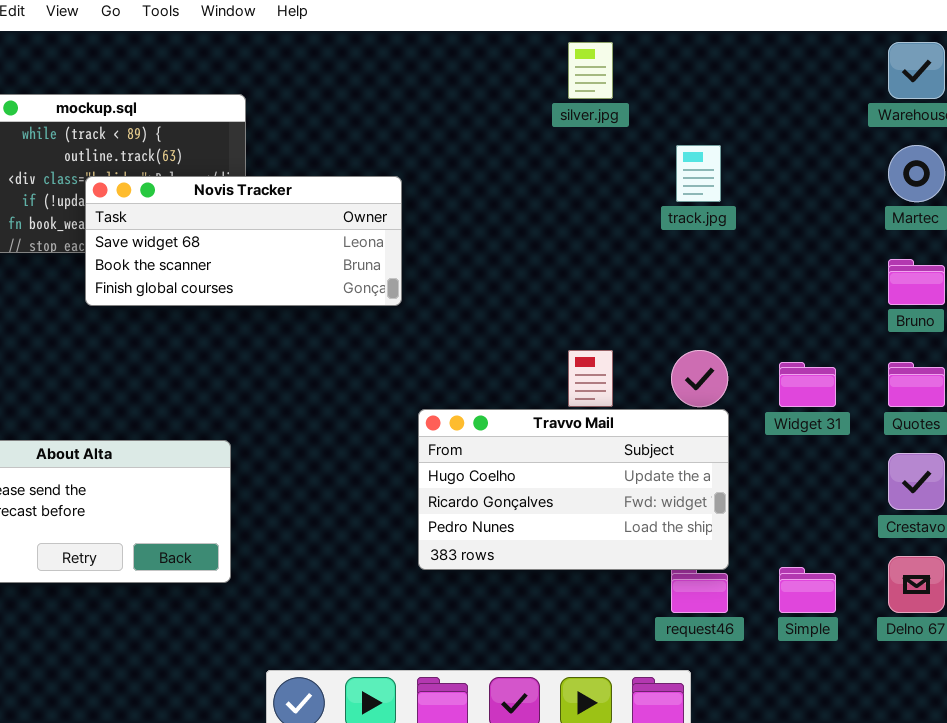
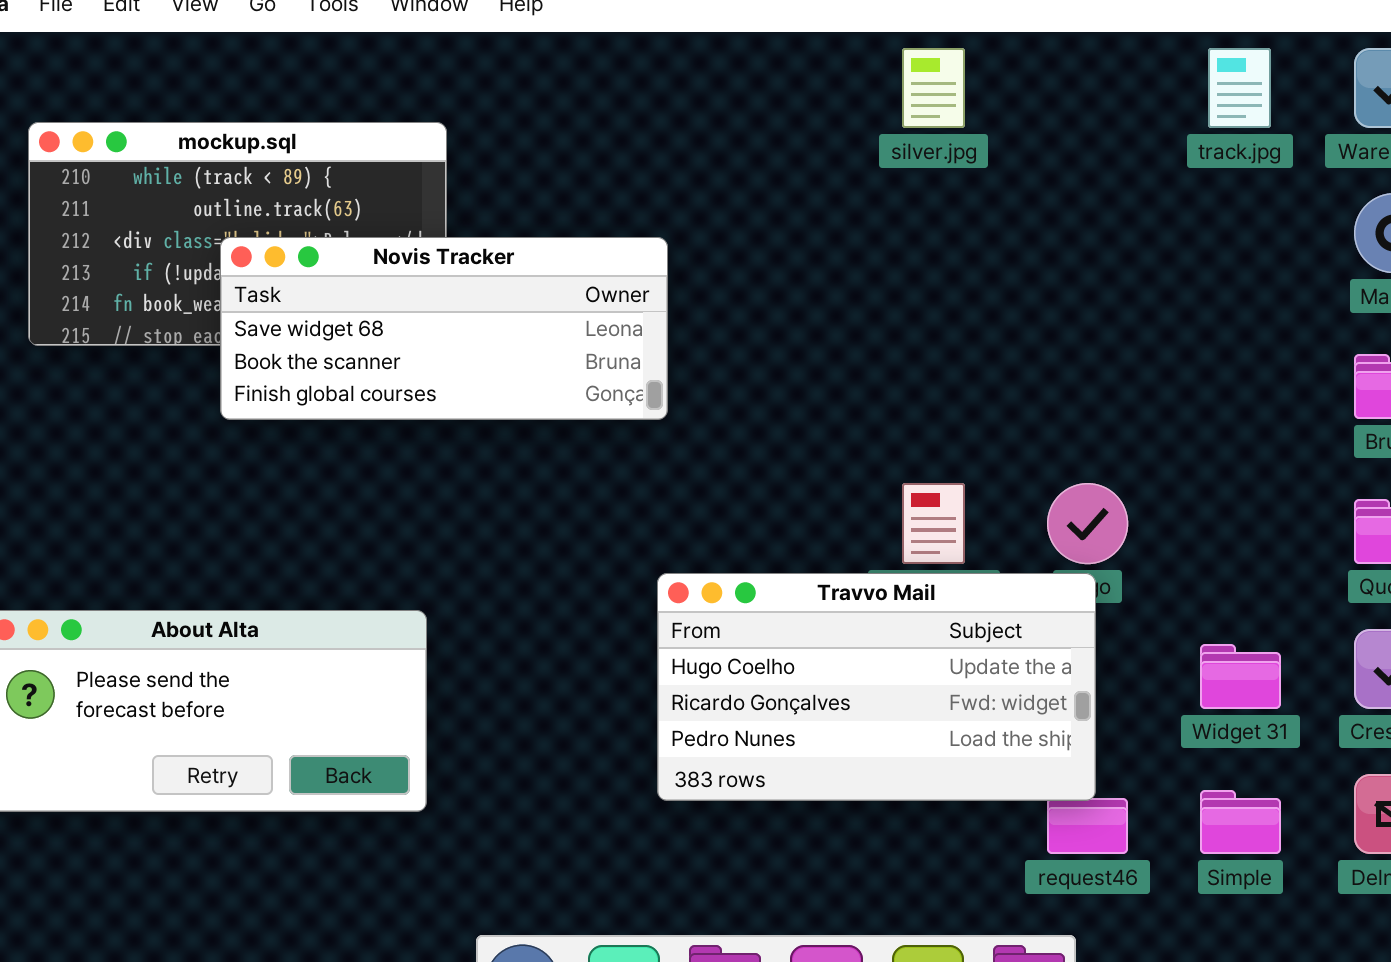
track.jpg: [676,145,721,202] -> [1208,48,1271,128], moved
Widget 31: [779,362,836,407] -> [1200,644,1281,709], moved
Travvo Mail: [418,409,729,570] -> [657,573,1096,801], moved

